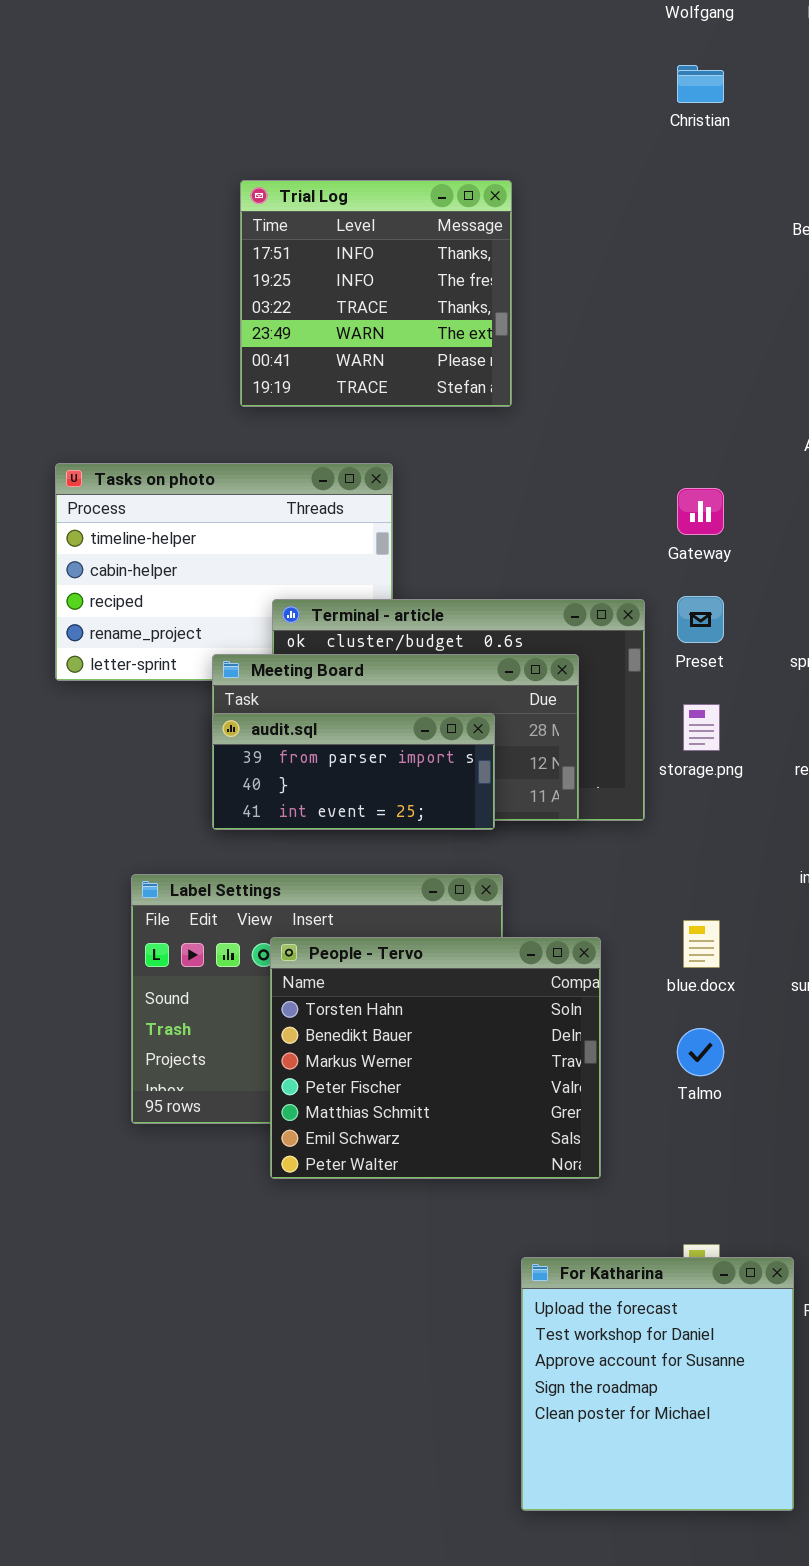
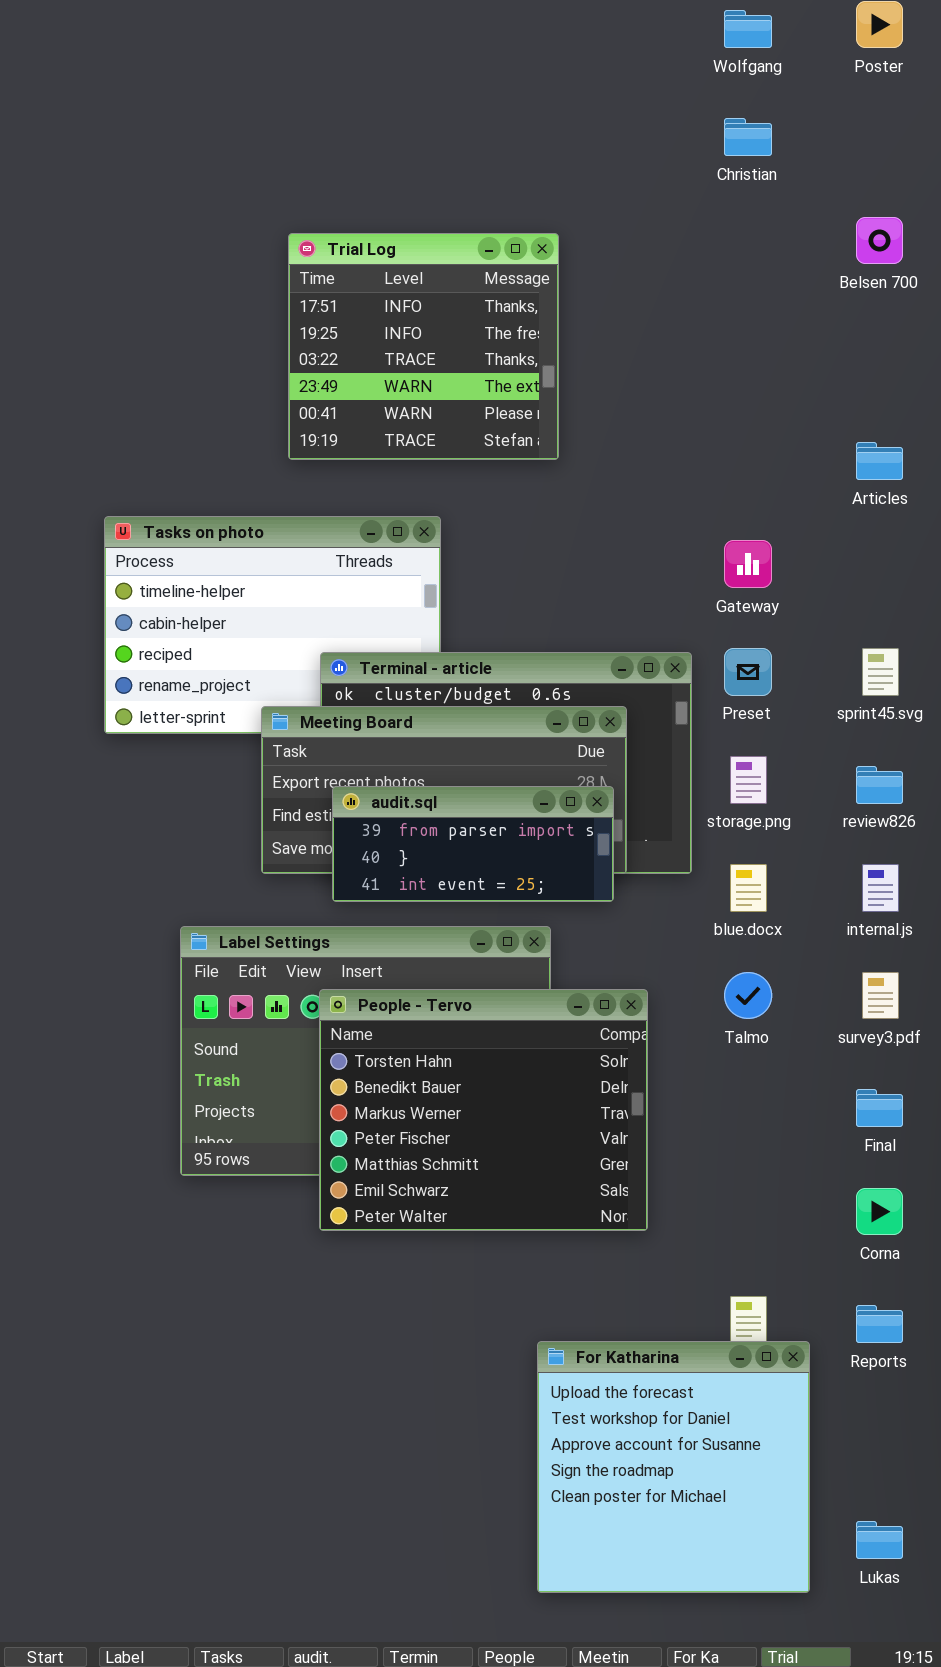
audit.sql: [212,713,495,830] -> [332,786,614,902], moved
blue.docx: [683,920,720,968] -> [730,864,767,912], moved
Talmo: [677,1028,724,1076] -> [724,972,772,1019], moved
For Katharina: [521,1257,794,1511] -> [537,1341,810,1593], moved

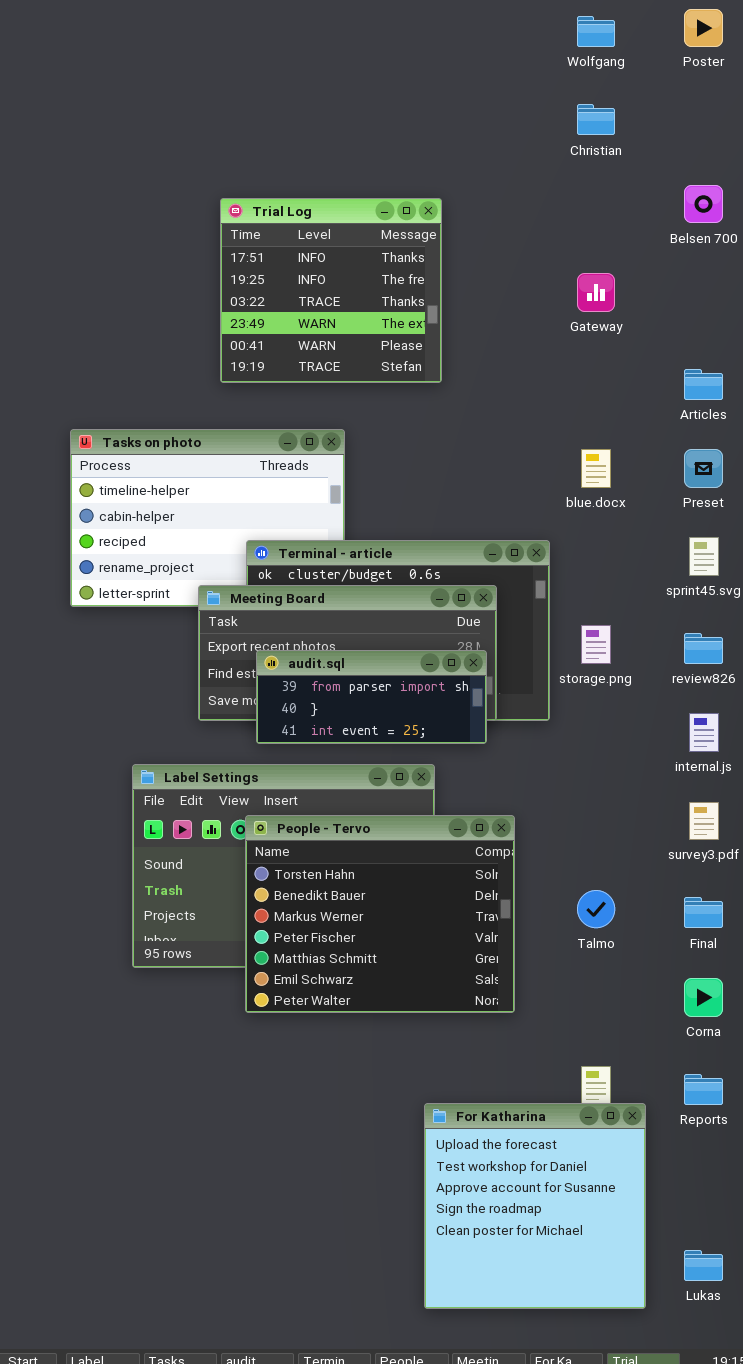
Gateway: [724,540,772,588] -> [577,273,615,312], moved
Preset: [724,648,772,696] -> [684,449,723,488], moved
blue.docx: [730,864,767,912] -> [581,449,611,488], moved
Talmo: [724,972,772,1019] -> [577,890,615,928], moved

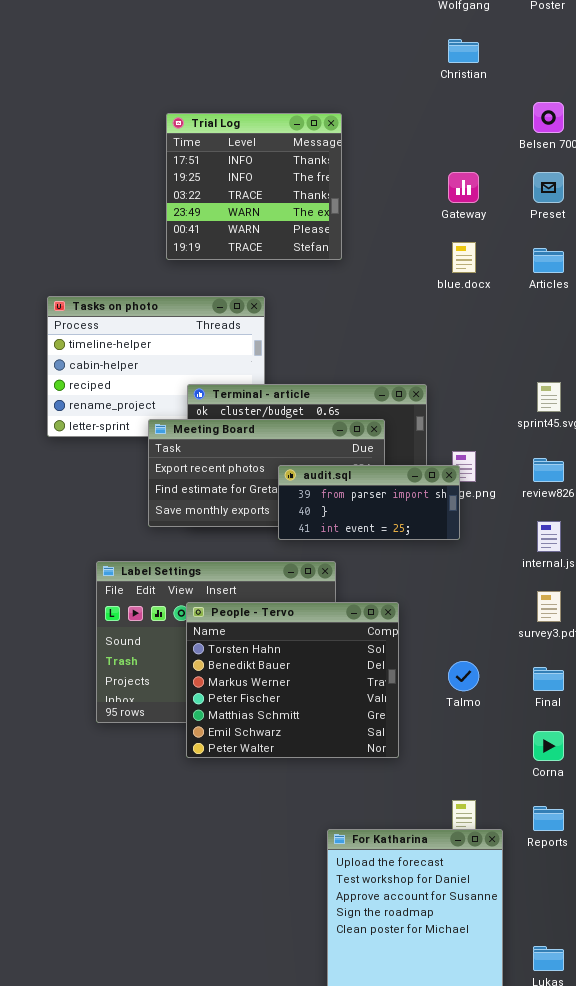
blue.docx: [581,449,611,488] -> [452,242,476,273], moved
Preset: [684,449,723,488] -> [533,172,564,203], moved
audit.sql: [256,650,487,744] -> [278,465,460,540], moved

